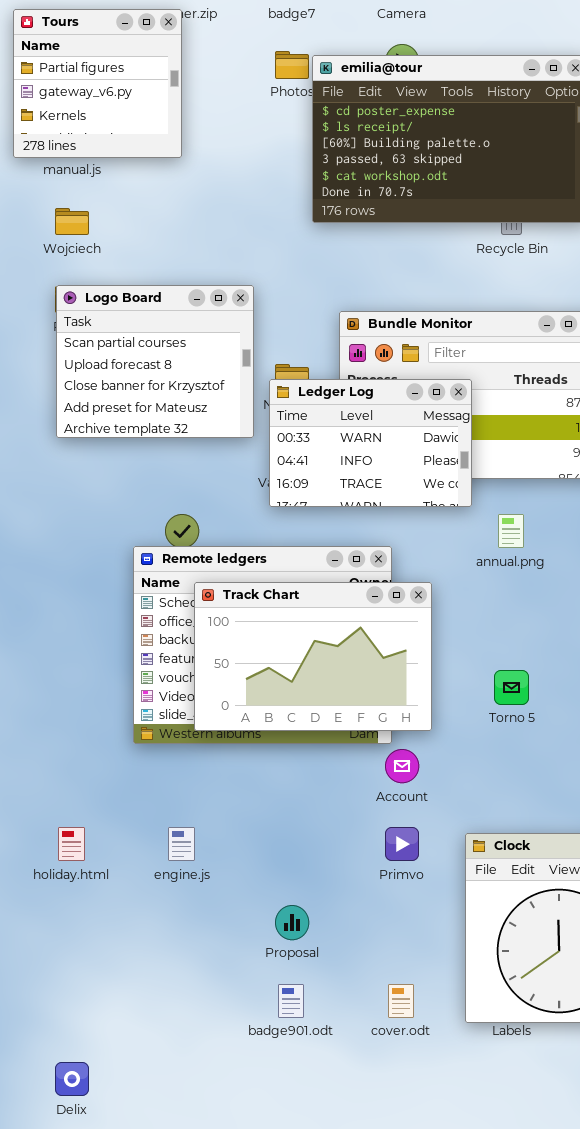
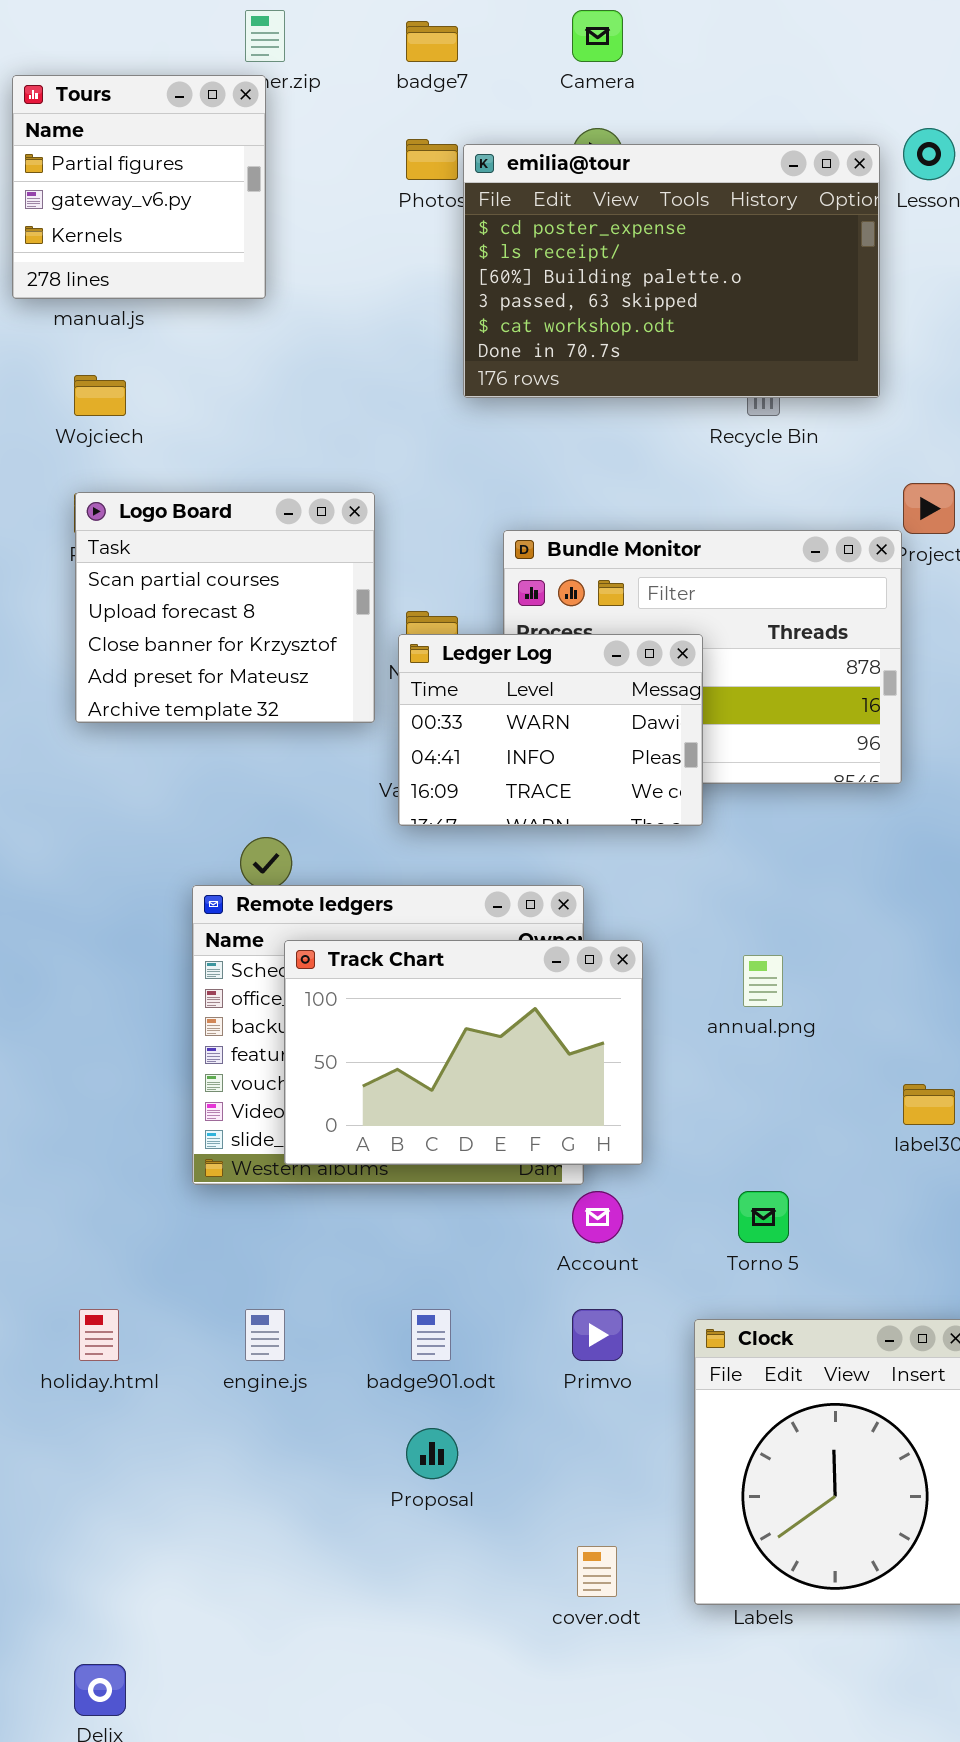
annual.png: [498,514,524,548] -> [743,955,783,1007], moved
Torno 5: [494,670,529,705] -> [738,1191,789,1243], moved
badge901.odt: [278,984,304,1018] -> [411,1309,451,1361], moved

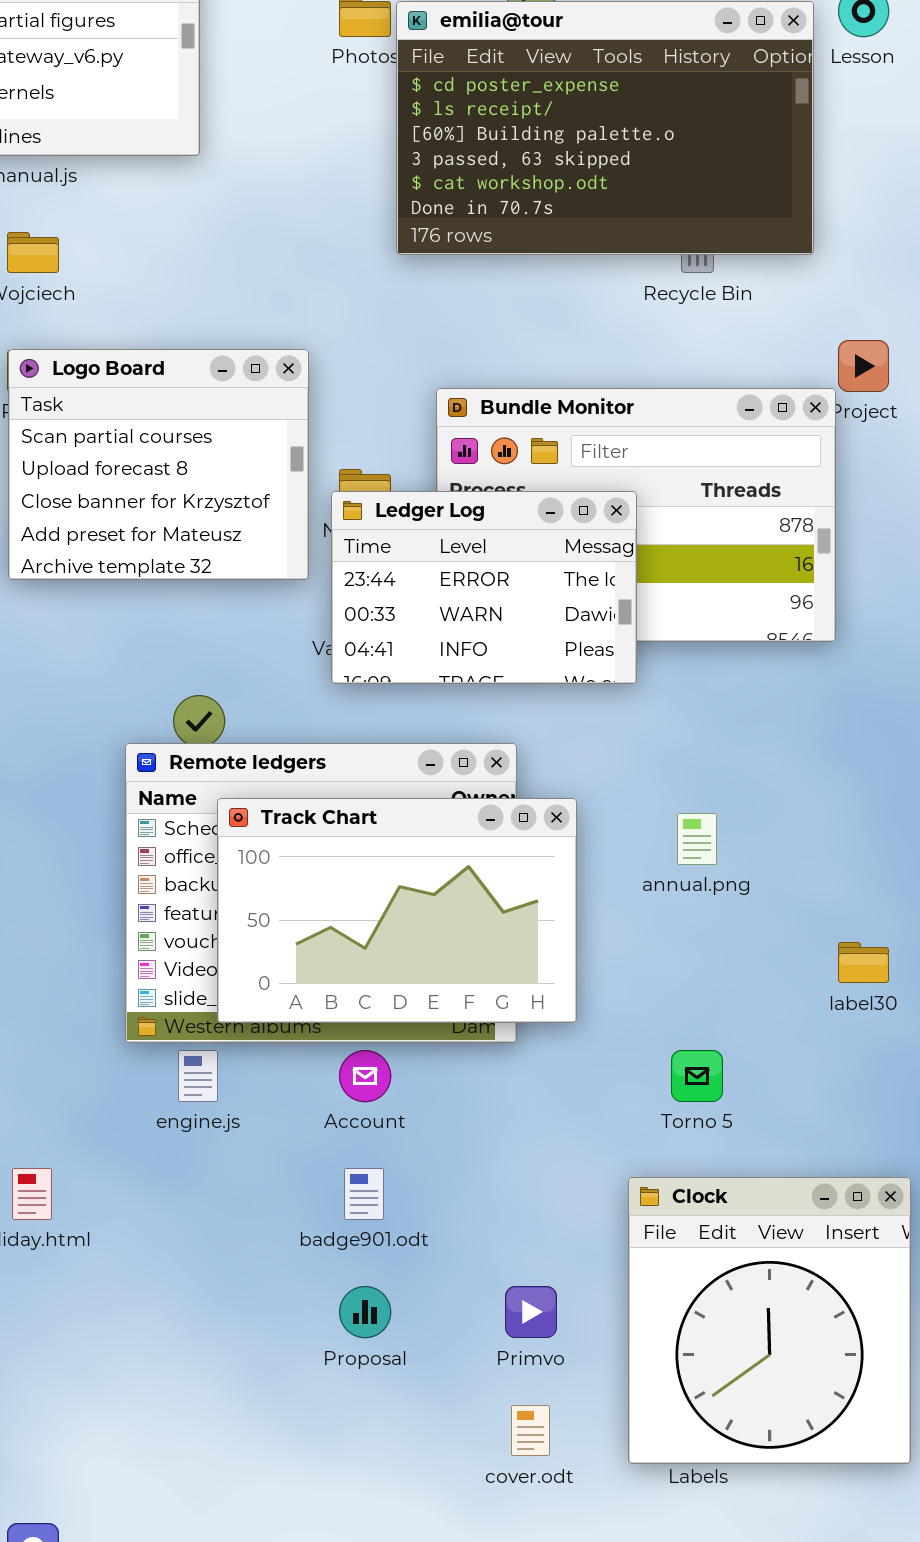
Ledger Log: [398,634,703,826] -> [331,491,637,684], scrolled up 1 row
Account: [572,1191,623,1243] -> [339,1050,391,1102], moved
engine.js: [245,1309,285,1361] -> [178,1050,218,1102], moved
Primvo: [572,1309,623,1361] -> [505,1286,557,1338], moved

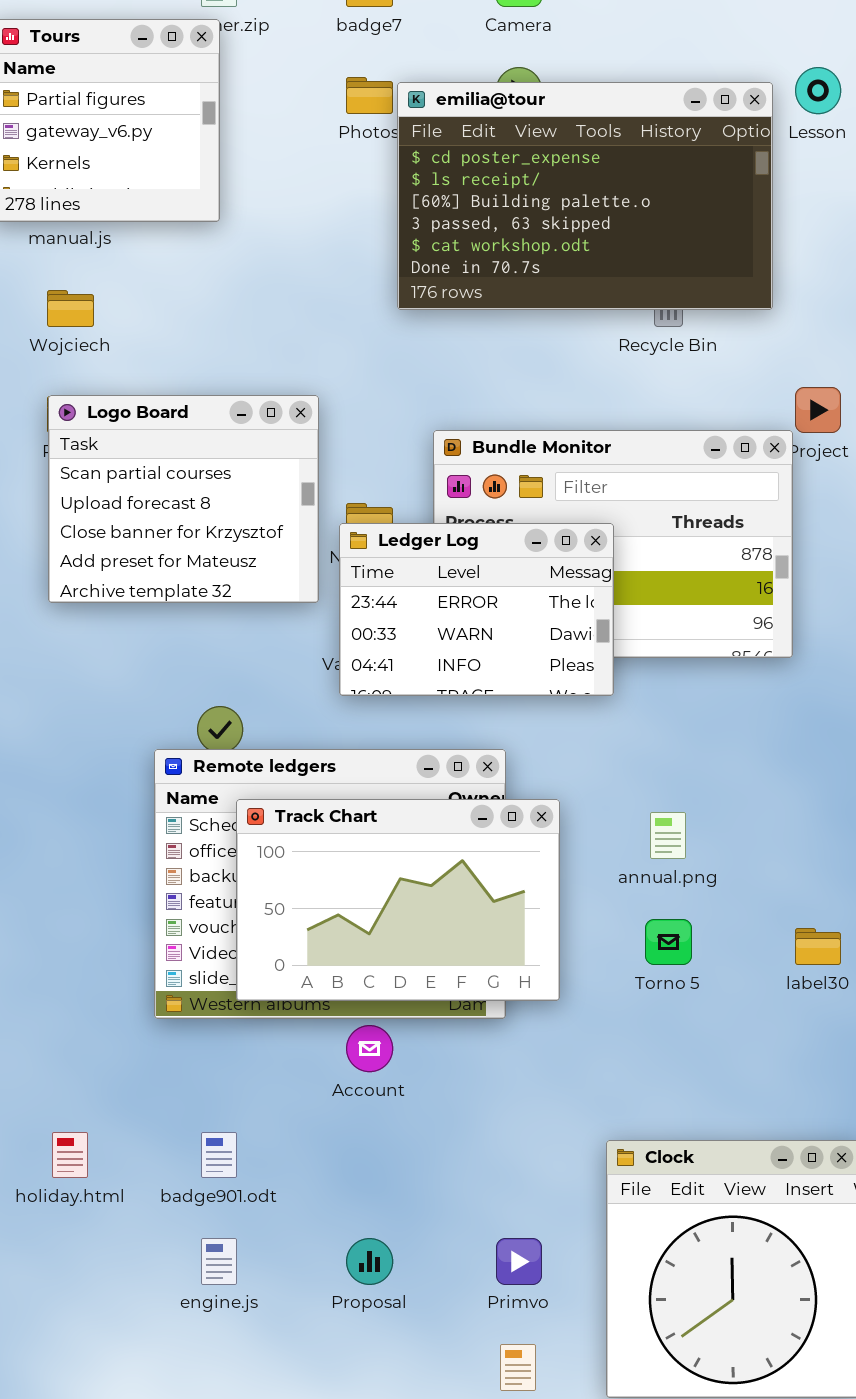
engine.js: [178,1050,218,1102] -> [201,1238,237,1285], moved
Torno 5: [671,1050,723,1102] -> [645,919,692,965], moved
badge901.odt: [344,1168,384,1220] -> [201,1132,237,1178], moved

